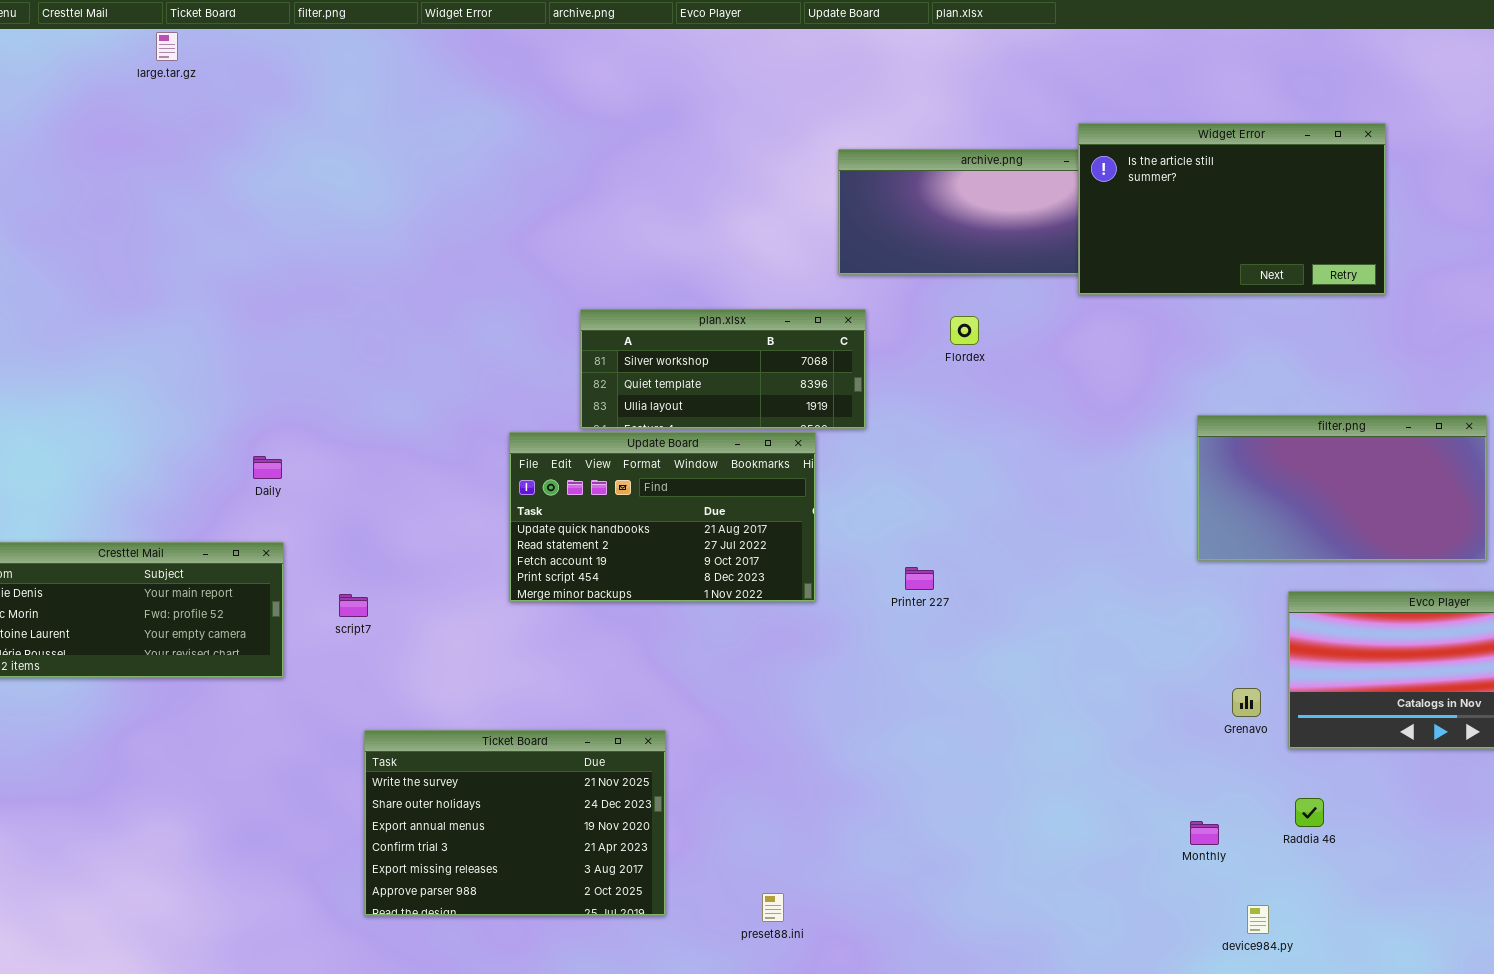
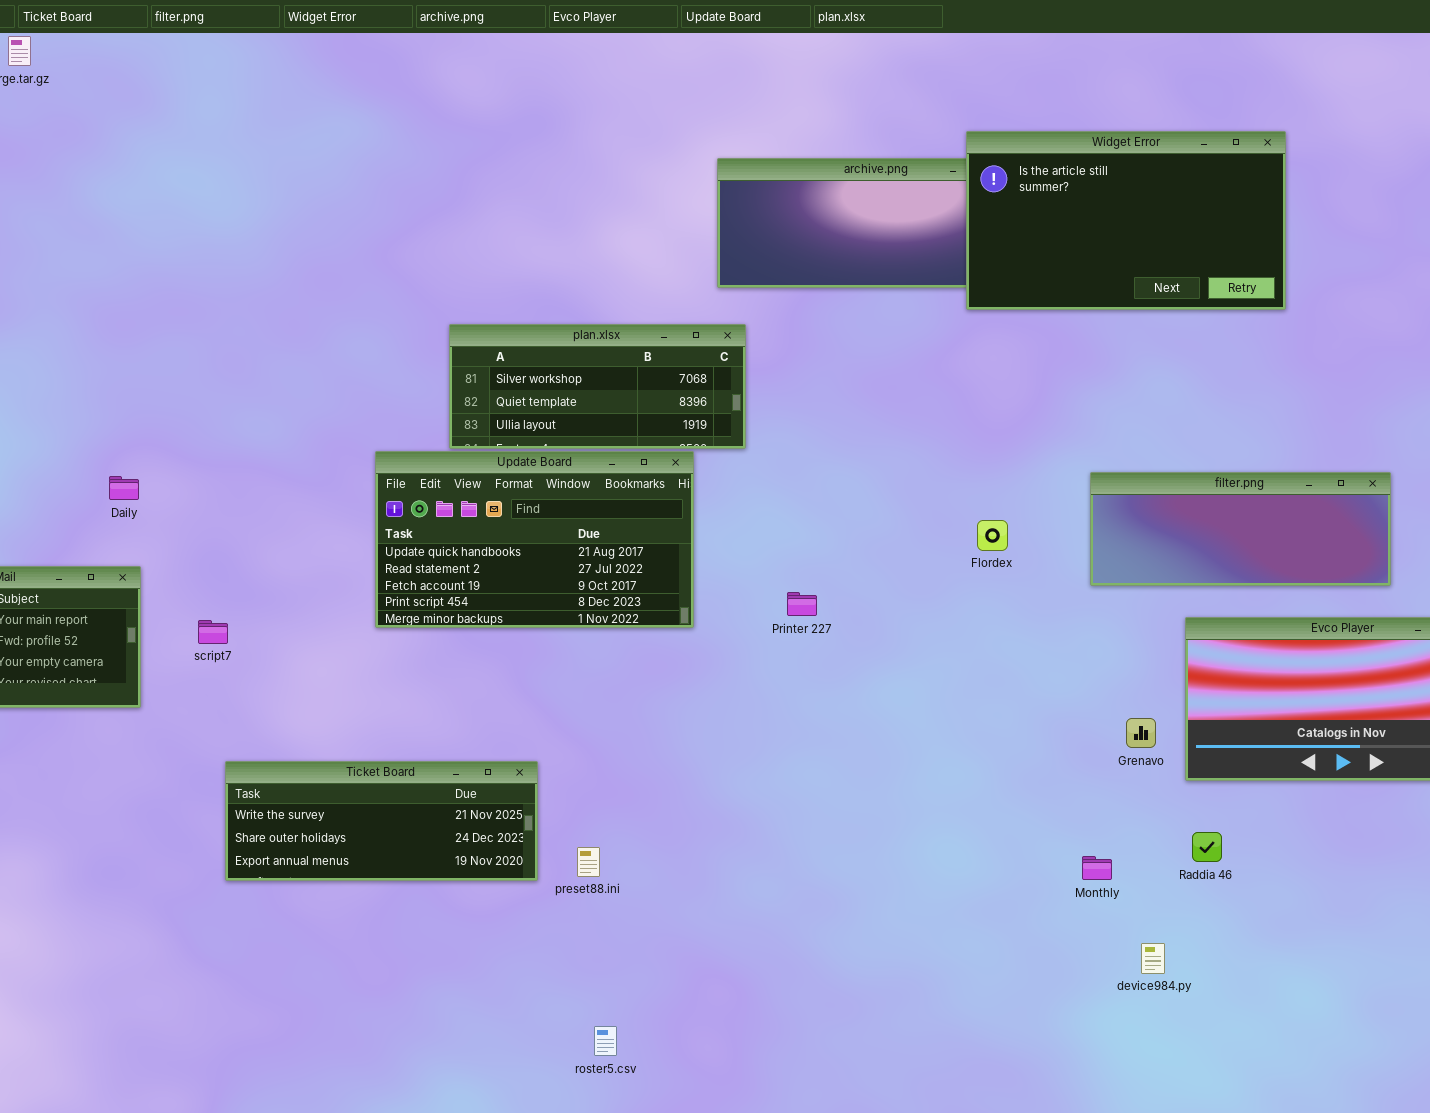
Flordex: [950,316,979,345] -> [977,520,1008,551], moved
filter.png: [1197,415,1487,561] -> [1090,472,1391,586], resized
Ticket Board: [364,730,666,916] -> [225,761,538,881], resized
preset88.ini: [762,893,784,922] -> [577,847,600,877], moved

